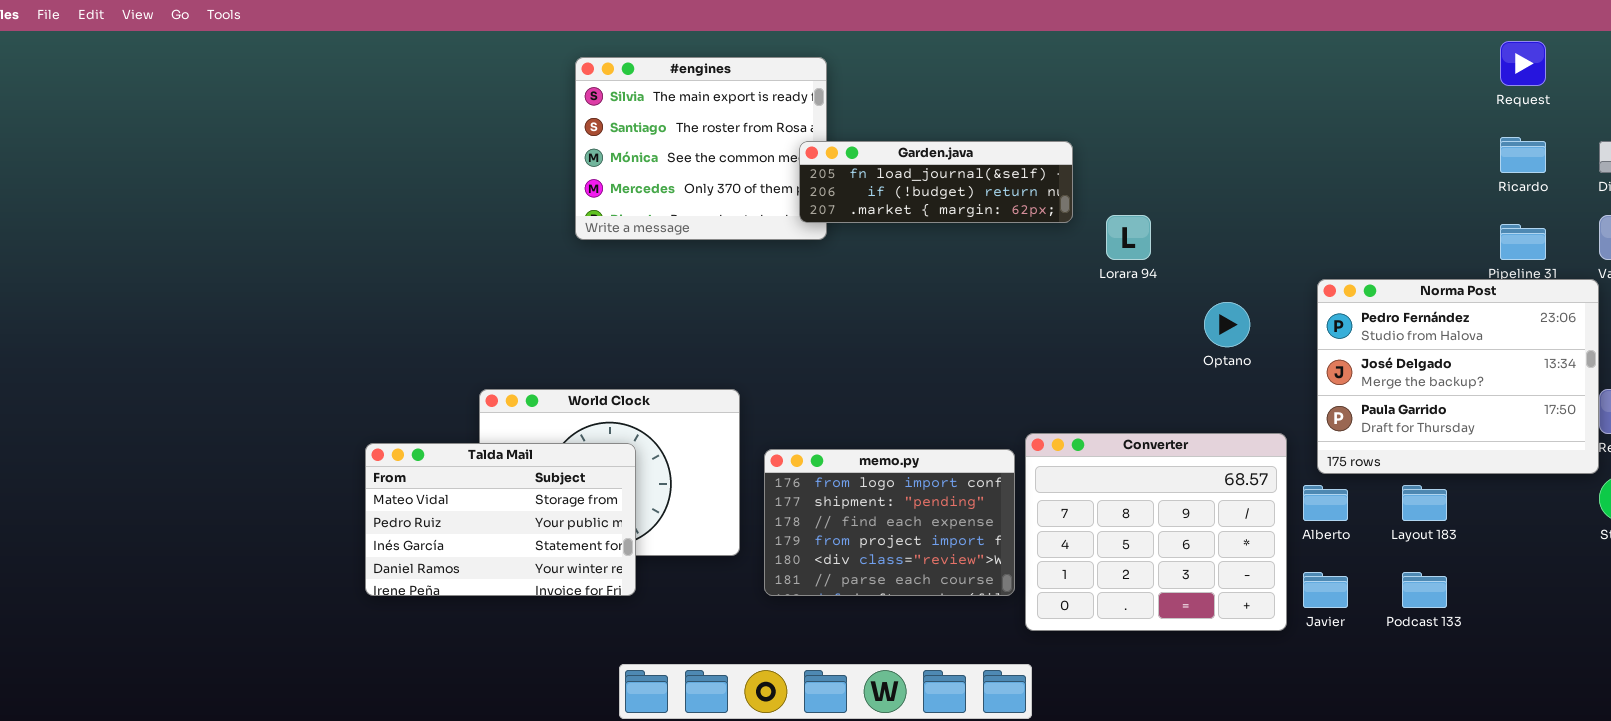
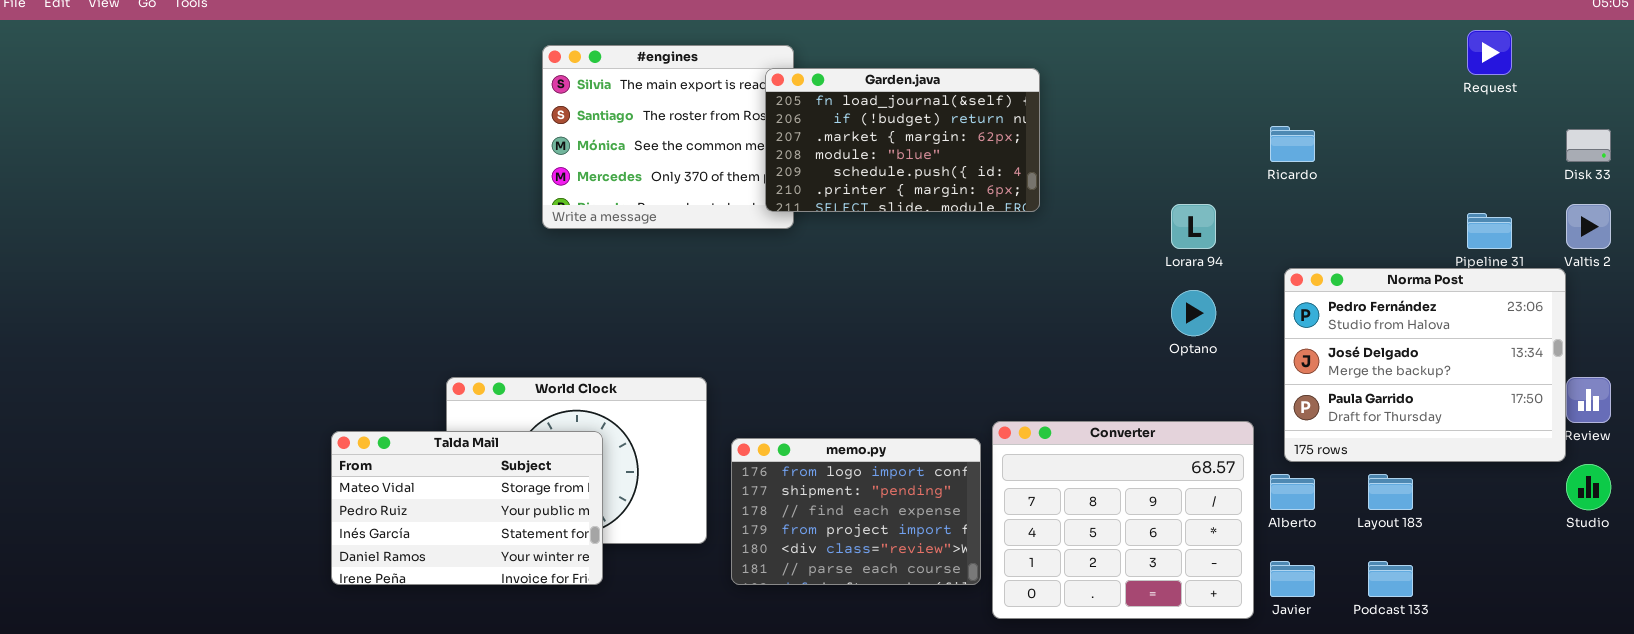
Ricardo: [1500,137,1546,173] -> [1270,126,1315,162], moved
Garden.java: [799,141,1073,223] -> [765,68,1040,212], resized
Lorara 94: [1106,215,1151,260] -> [1171,204,1216,249], moved

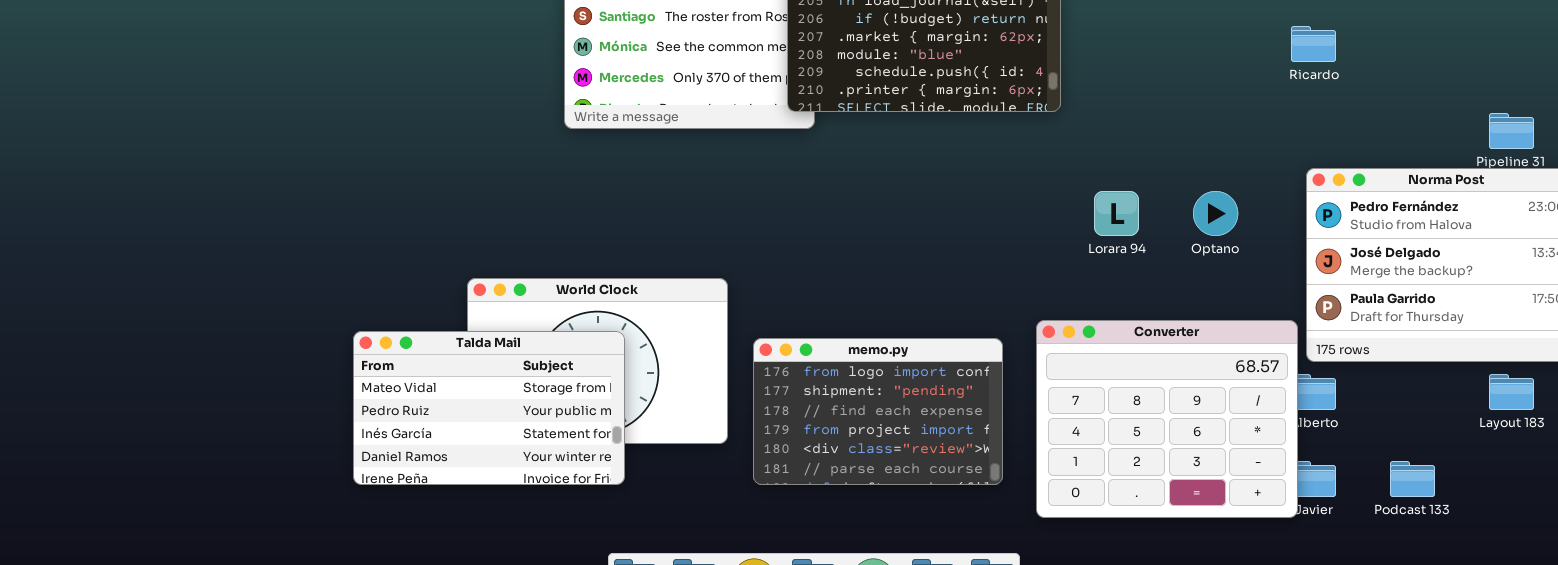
Lorara 94: [1171,204,1216,249] -> [1094,191,1139,236], moved
Converter: [992,421,1254,619] -> [1036,320,1298,518], moved
Layout 183: [1368,474,1413,510] -> [1489,374,1534,410], moved

